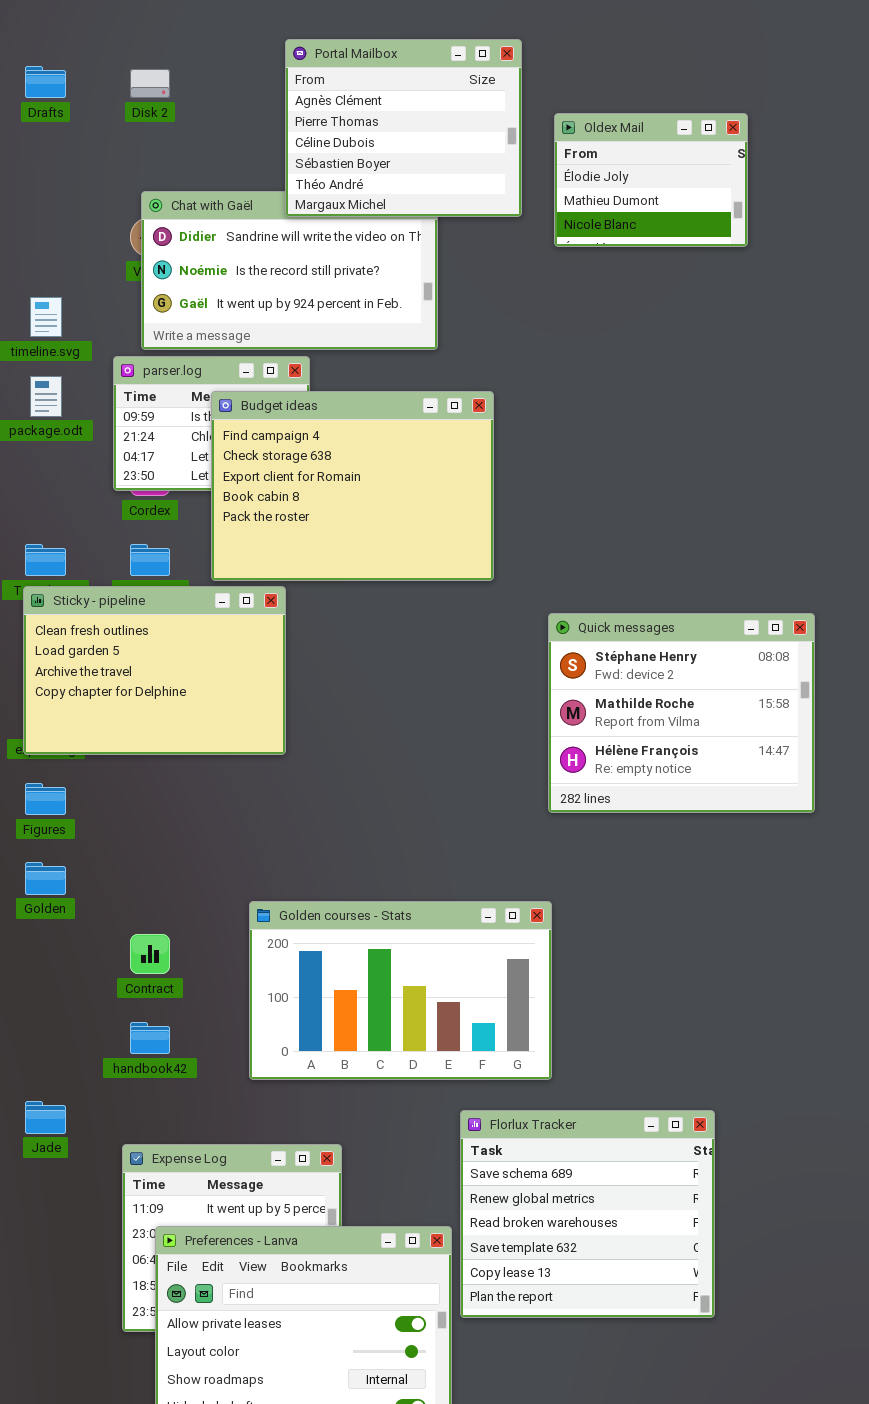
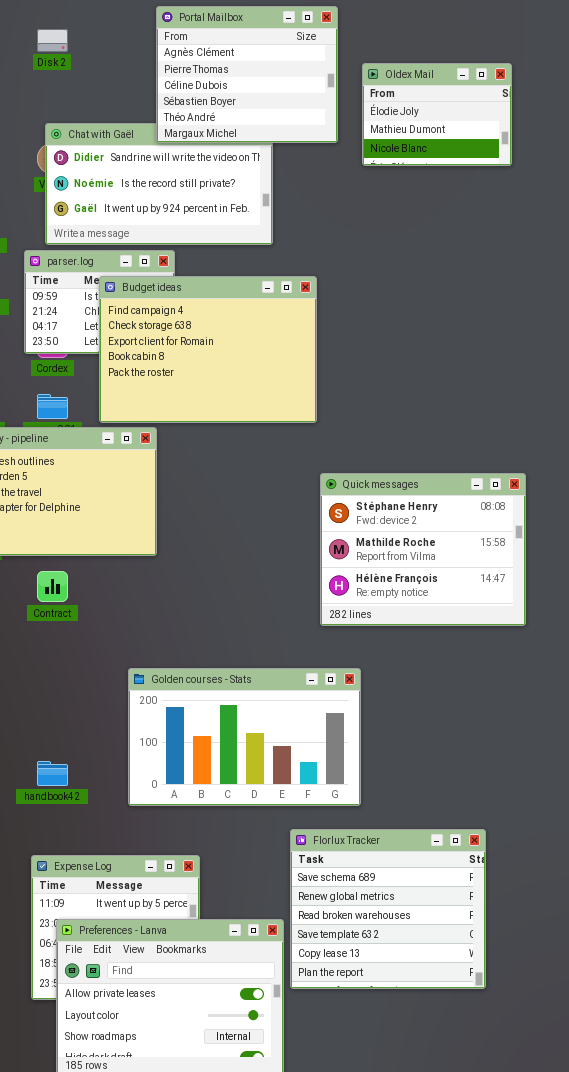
Quick messages: [548,613,815,813] -> [320,473,526,626], moved
Contract: [130,934,170,974] -> [37,571,68,602], moved

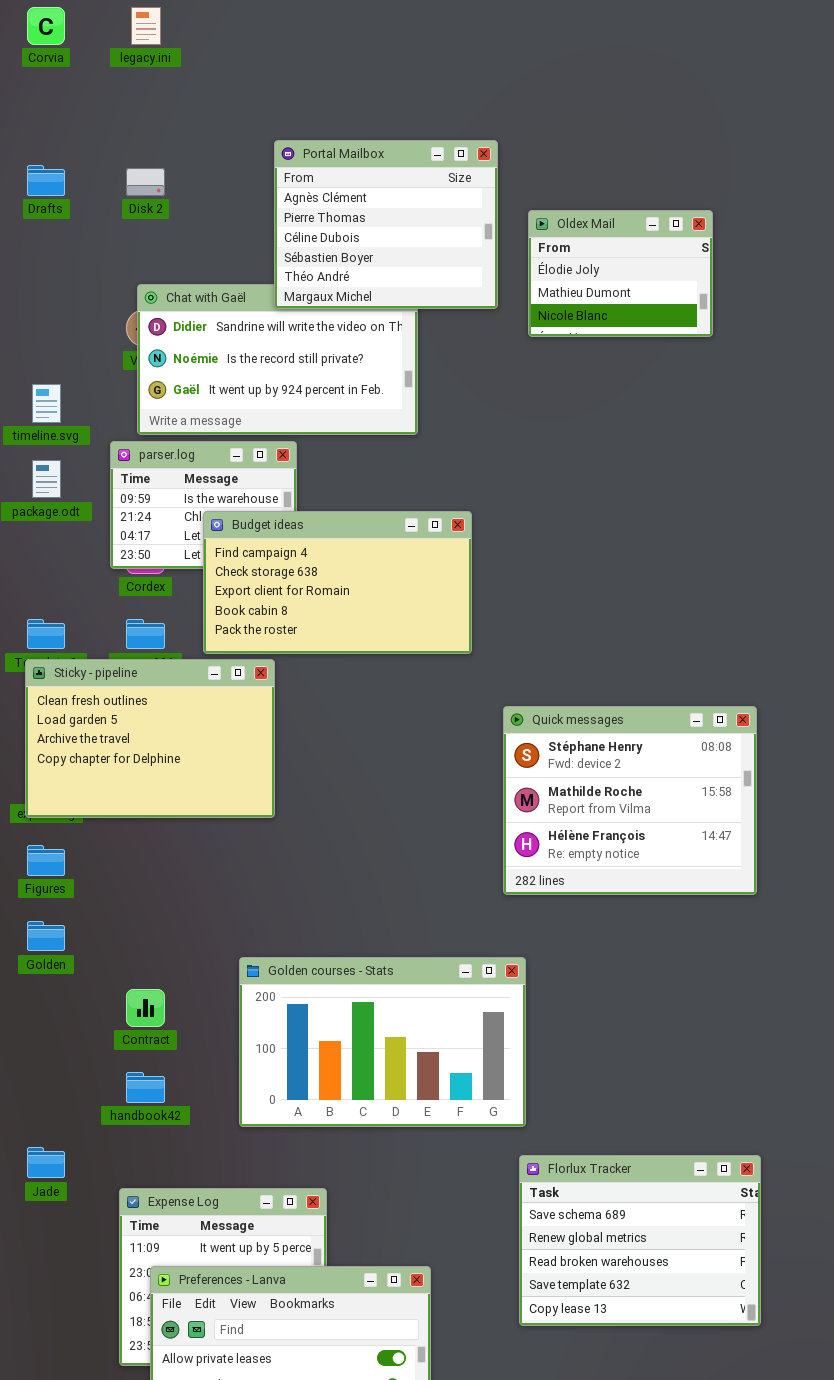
Budget ideas: [99,276,317,423] -> [203,511,472,654], resized
Quick messages: [320,473,526,626] -> [503,706,757,895], moved
Contract: [37,571,68,602] -> [126,989,165,1027], moved
Florlux Tracker: [290,829,486,989] -> [519,1155,761,1326], moved, resized

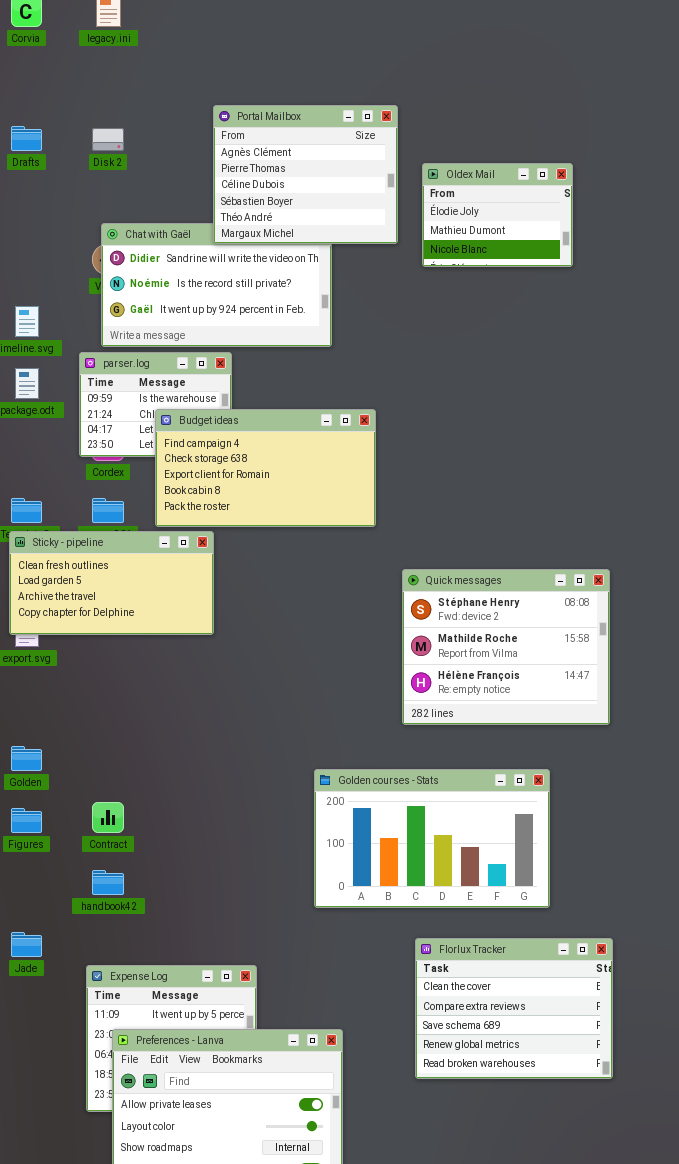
Sticky - pipeline: [25,659,275,818] -> [9,531,214,635], resized
Figures: [27,845,65,876] -> [11,808,42,833], moved
Golden courses - Stats: [239,957,526,1127] -> [314,769,550,908], moved
Florlux Tracker: [519,1155,761,1326] -> [415,938,613,1079], scrolled up 2 rows

